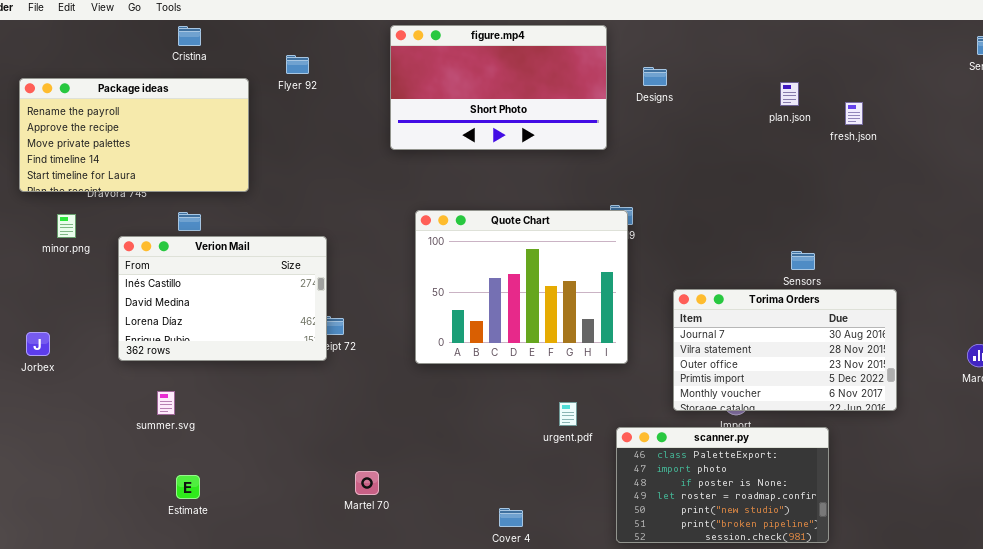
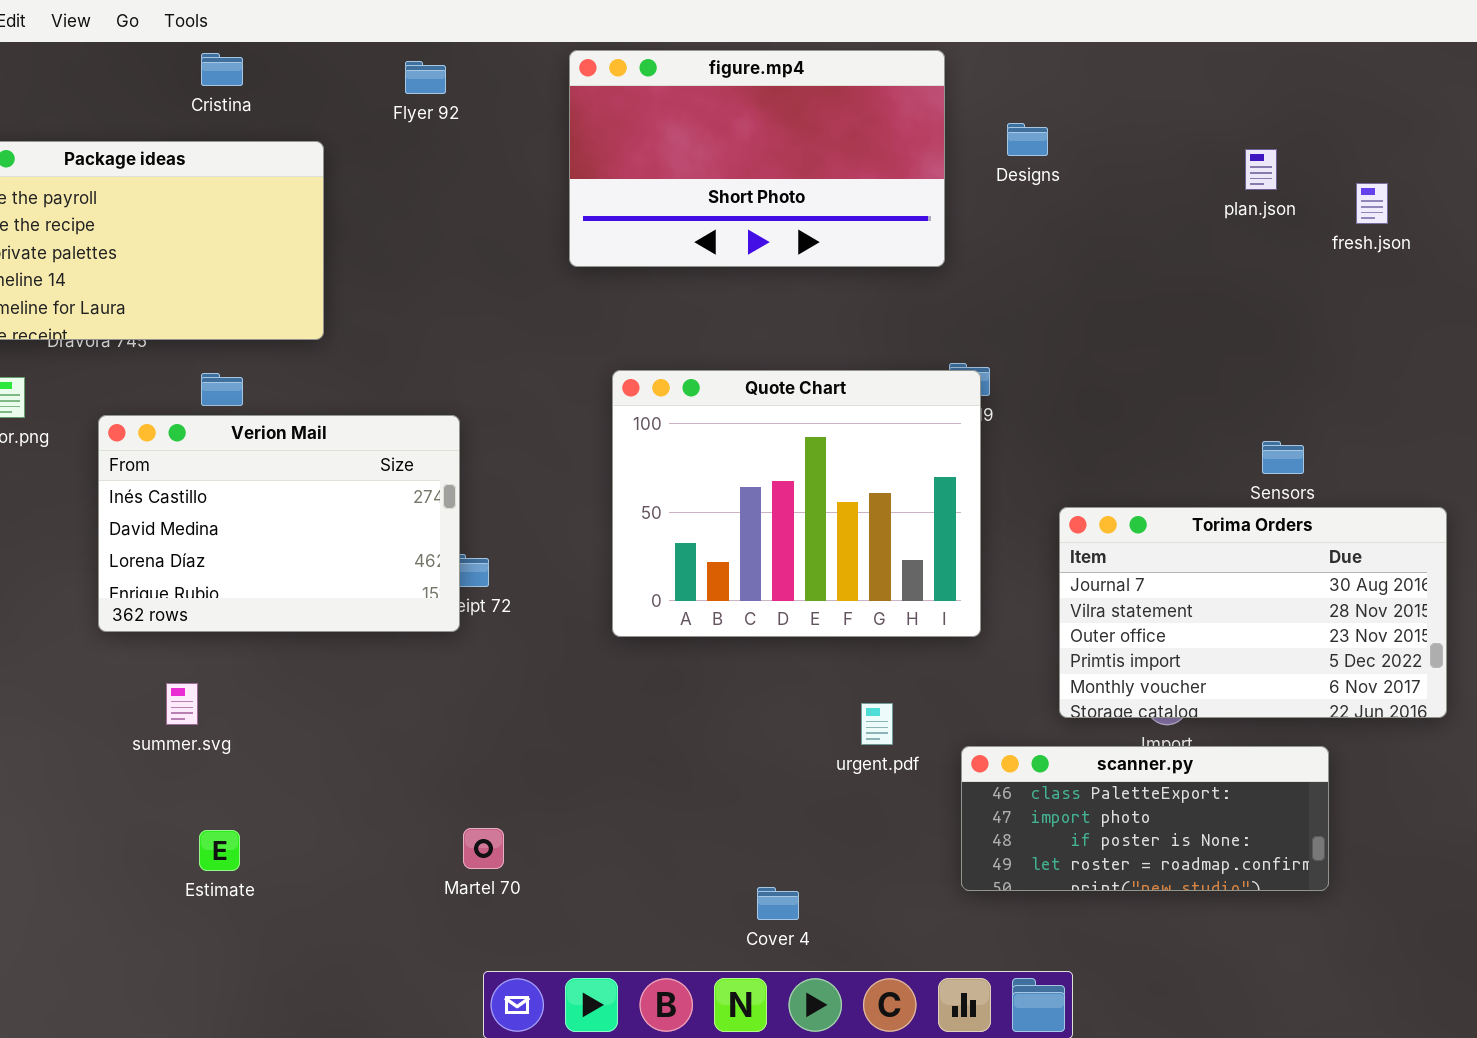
Flyer 92: [286,55,309,74] -> [405,61,446,94], moved
scanner.py: [616,427,829,543] -> [961,746,1329,891], resized
Martel 70: [355,471,379,495] -> [463,828,504,869], moved

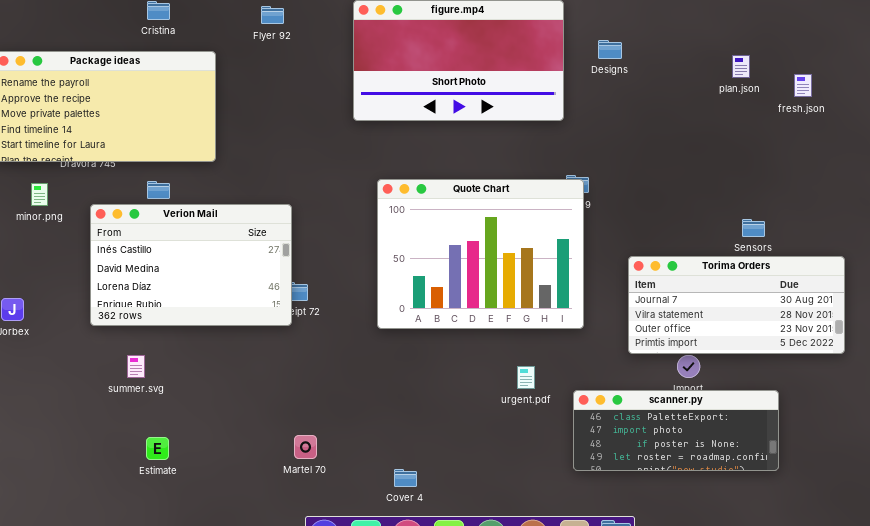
Torima Orders: [1059,507,1447,718] -> [628,256,845,354], resized
Cover 4: [757,887,799,920] -> [394,469,417,487], moved

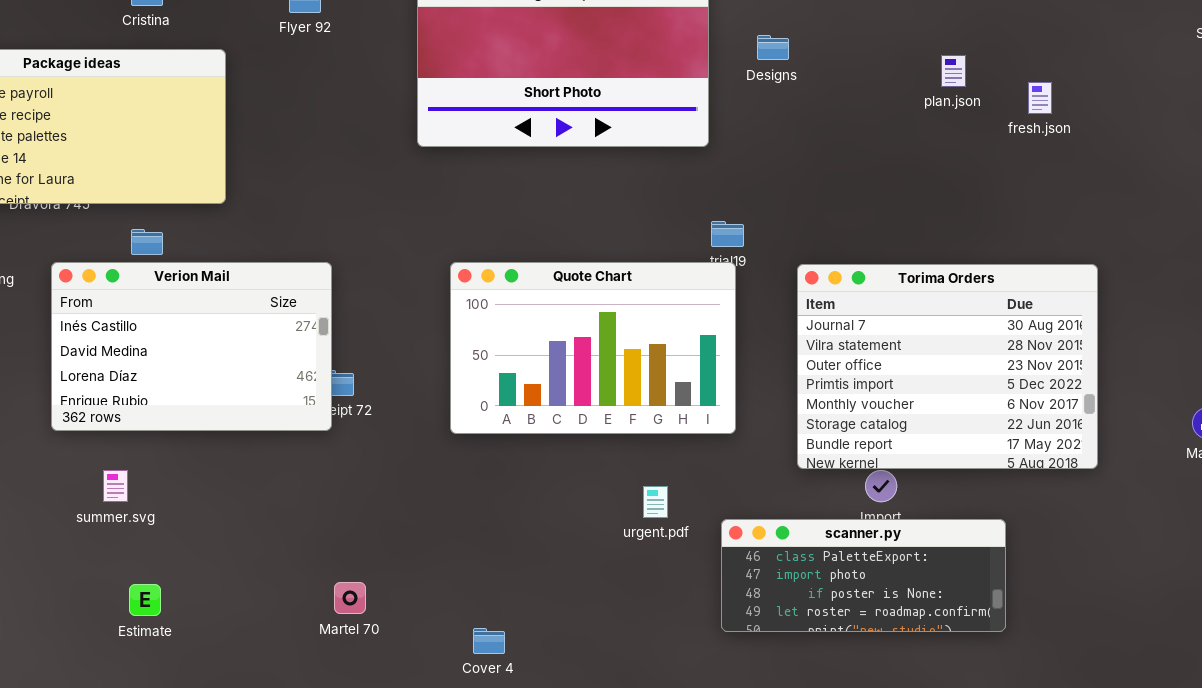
Quote Chart: [377,179,584,329] -> [450,262,736,434], resized
Torima Orders: [628,256,845,354] -> [797,264,1098,469], resized

